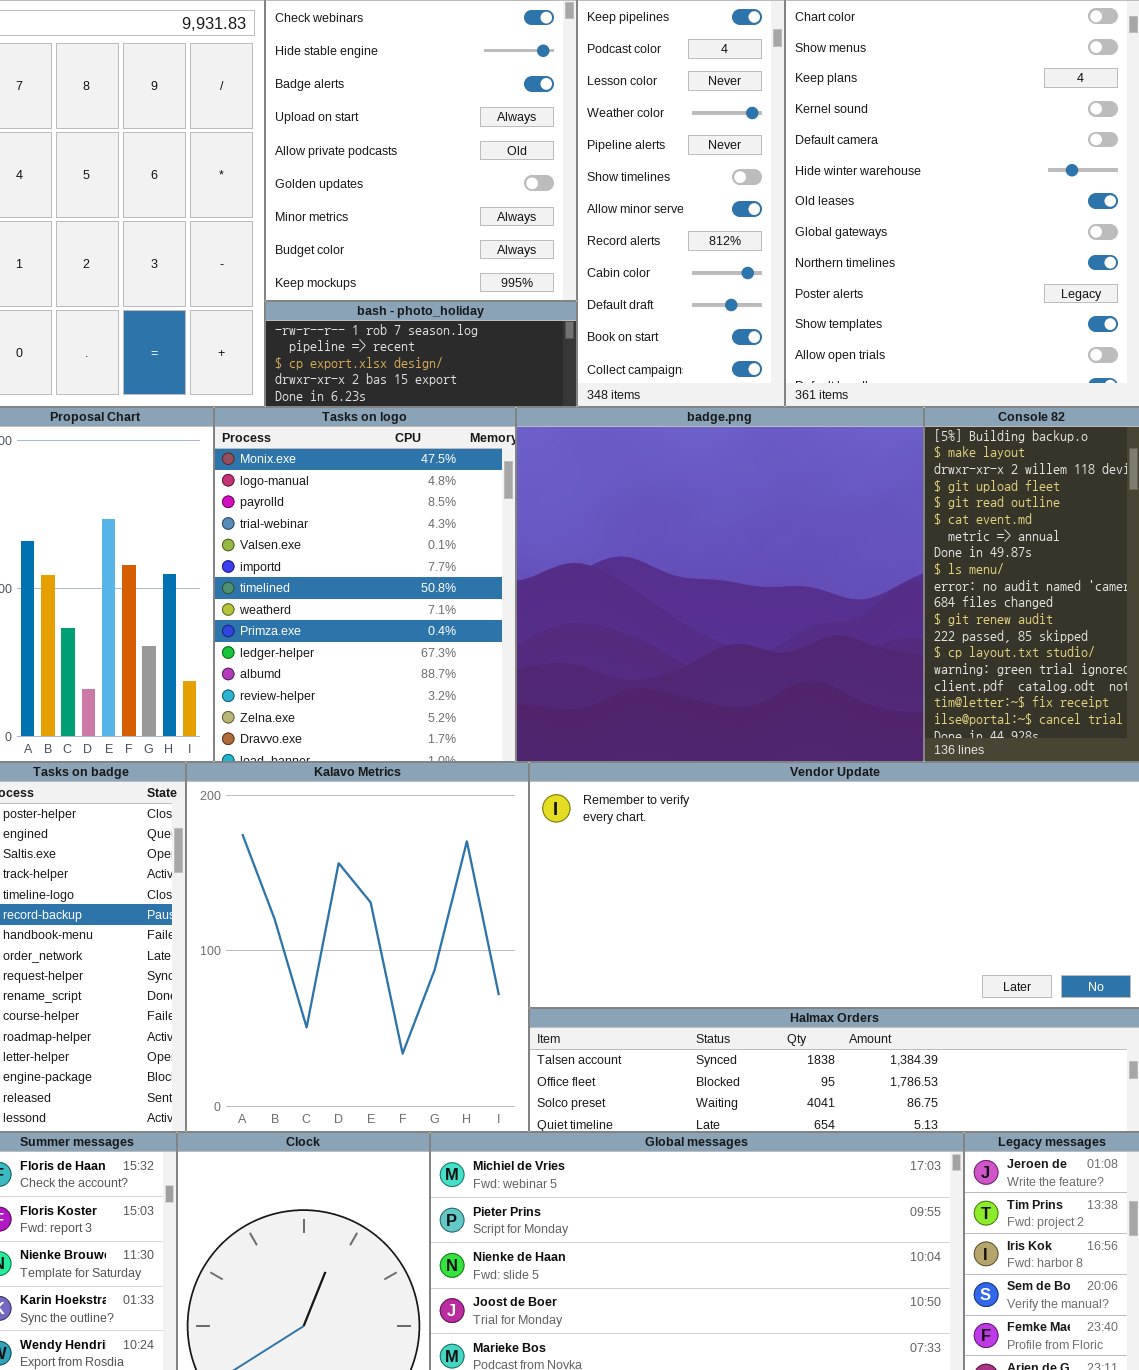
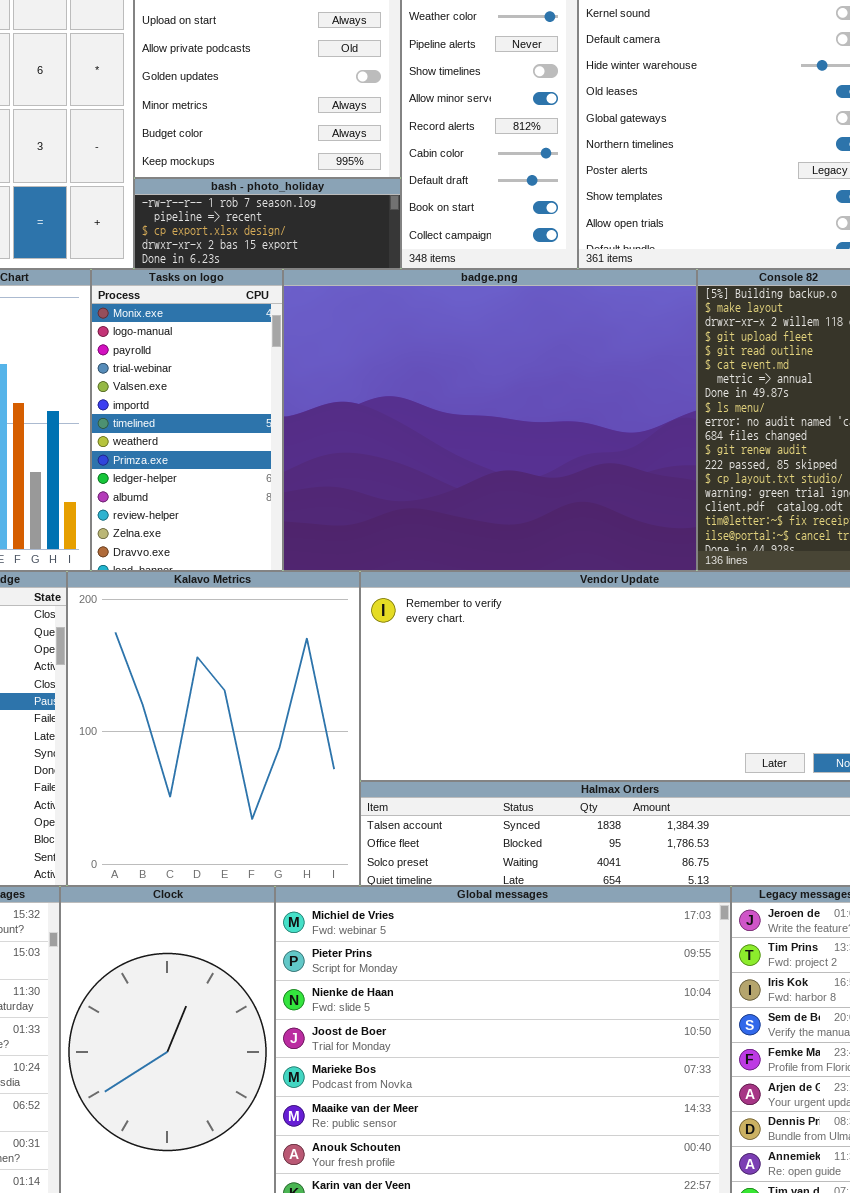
Tasks on logo: [214,407,516,762] -> [91,269,283,571], resized
badge.png: [516,407,924,762] -> [283,269,697,571], resized

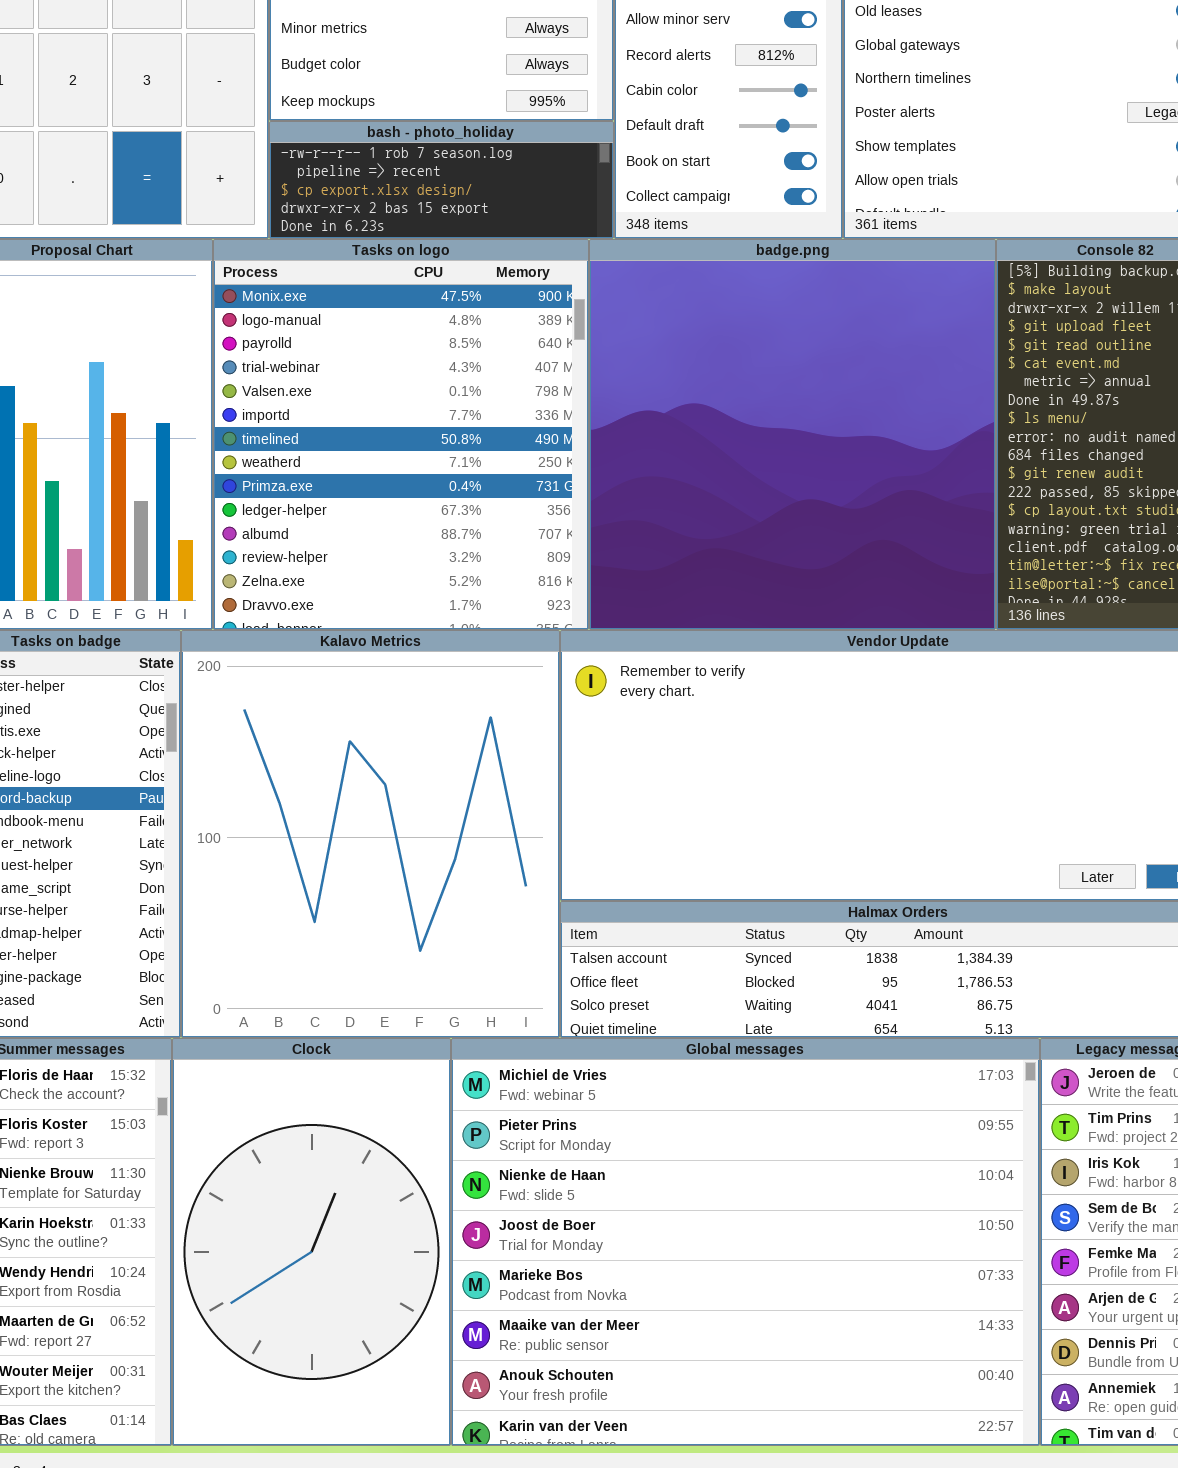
Tasks on logo: [91,269,283,571] -> [213,239,589,630], resized
badge.png: [283,269,697,571] -> [589,239,996,630], resized

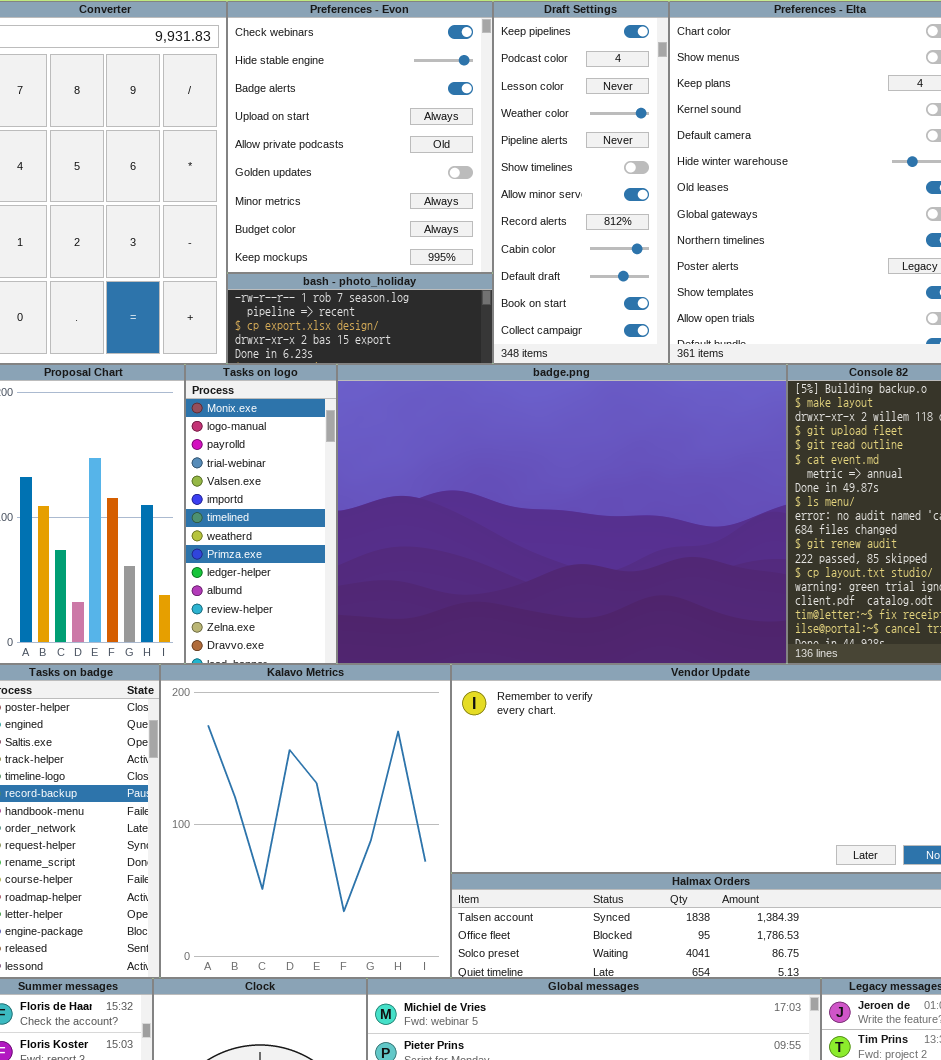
Tasks on logo: [213,239,589,630] -> [185,364,337,664], resized
badge.png: [589,239,996,630] -> [337,364,787,664], resized

